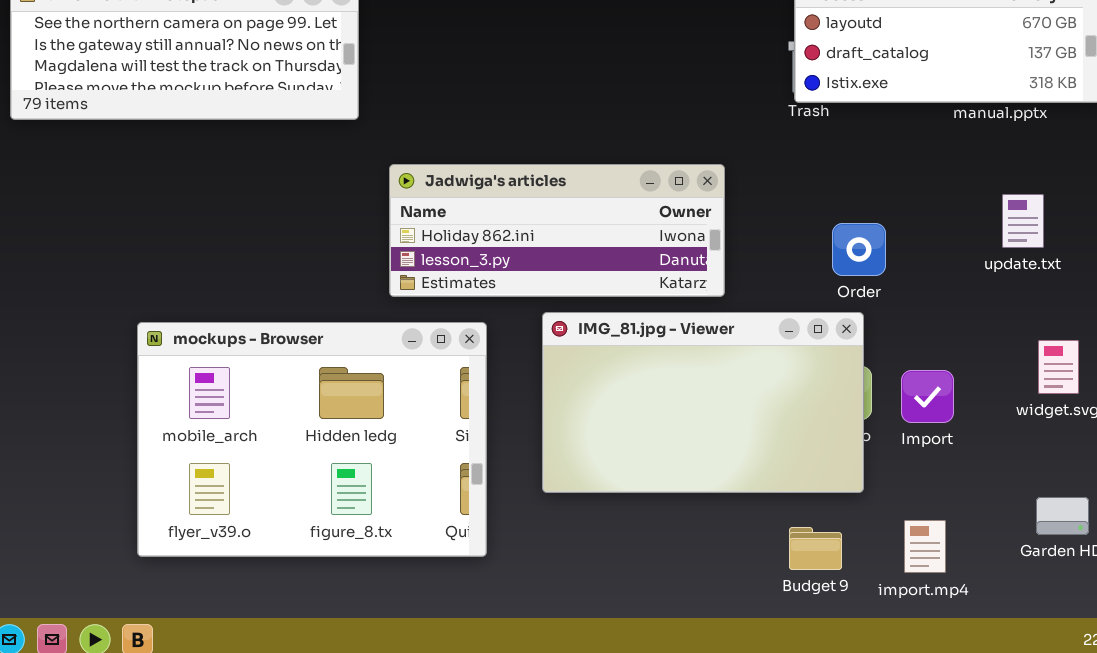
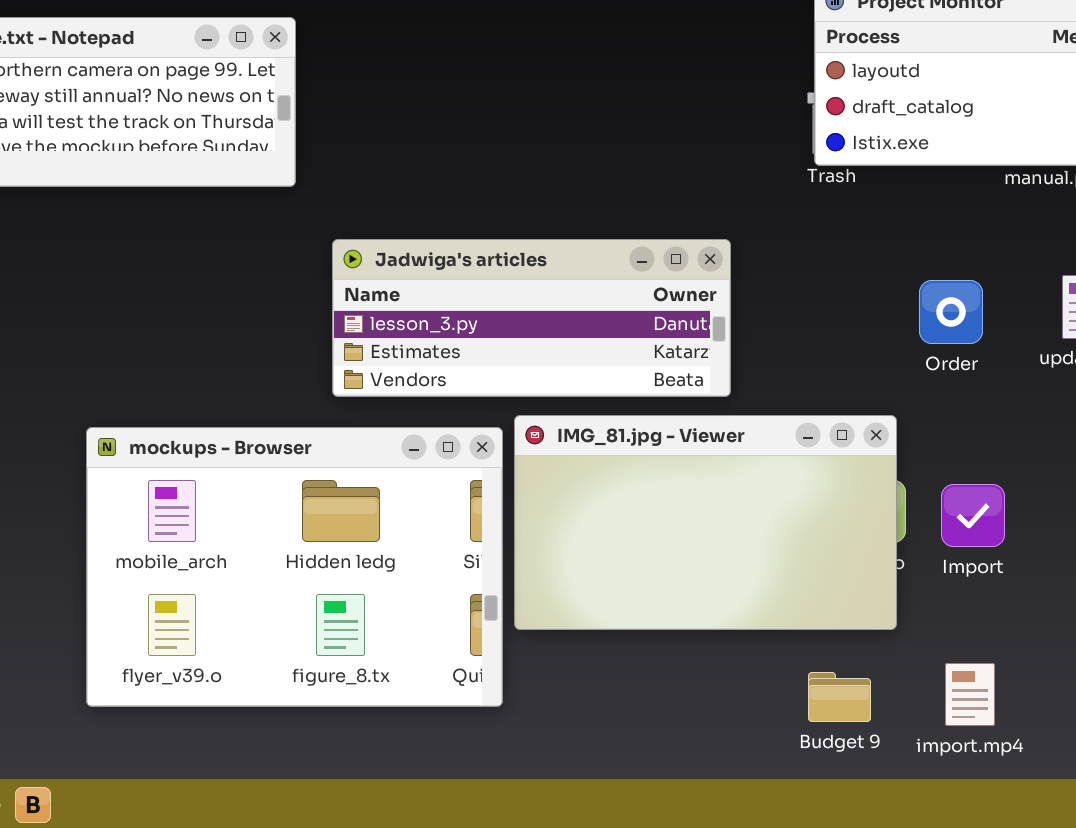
Jadwiga's articles: [389,164,725,297] -> [332,239,731,397], scrolled down 1 row
Order: [832,223,886,276] -> [919,280,983,344], moved
mockups - Browser: [137,322,487,557] -> [86,427,503,707], moved

